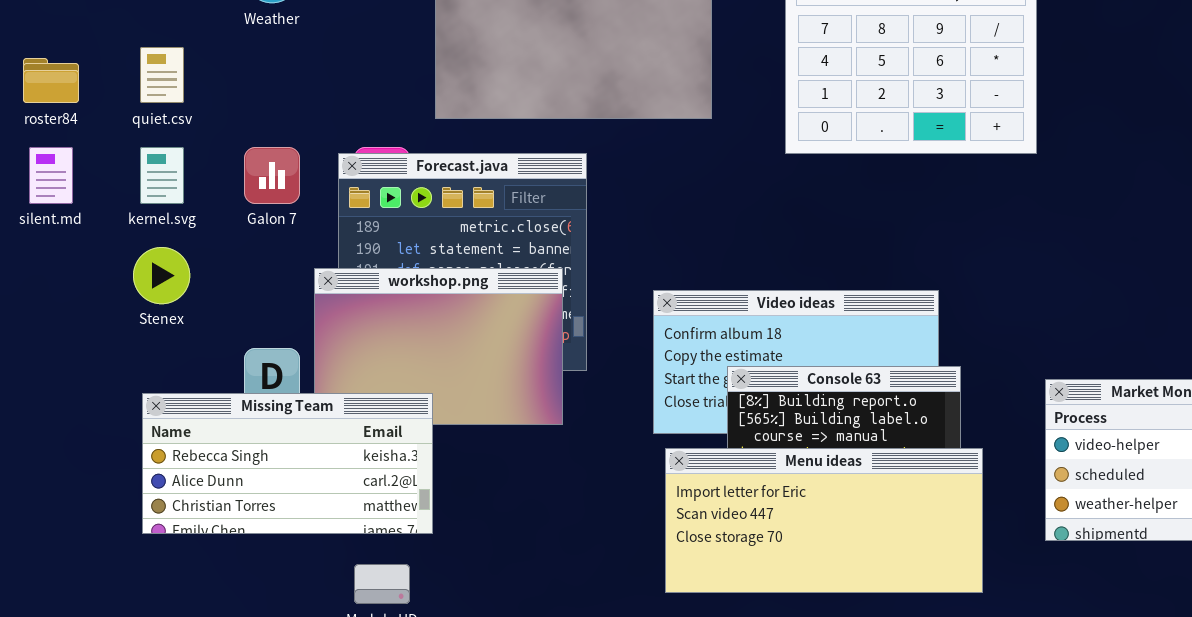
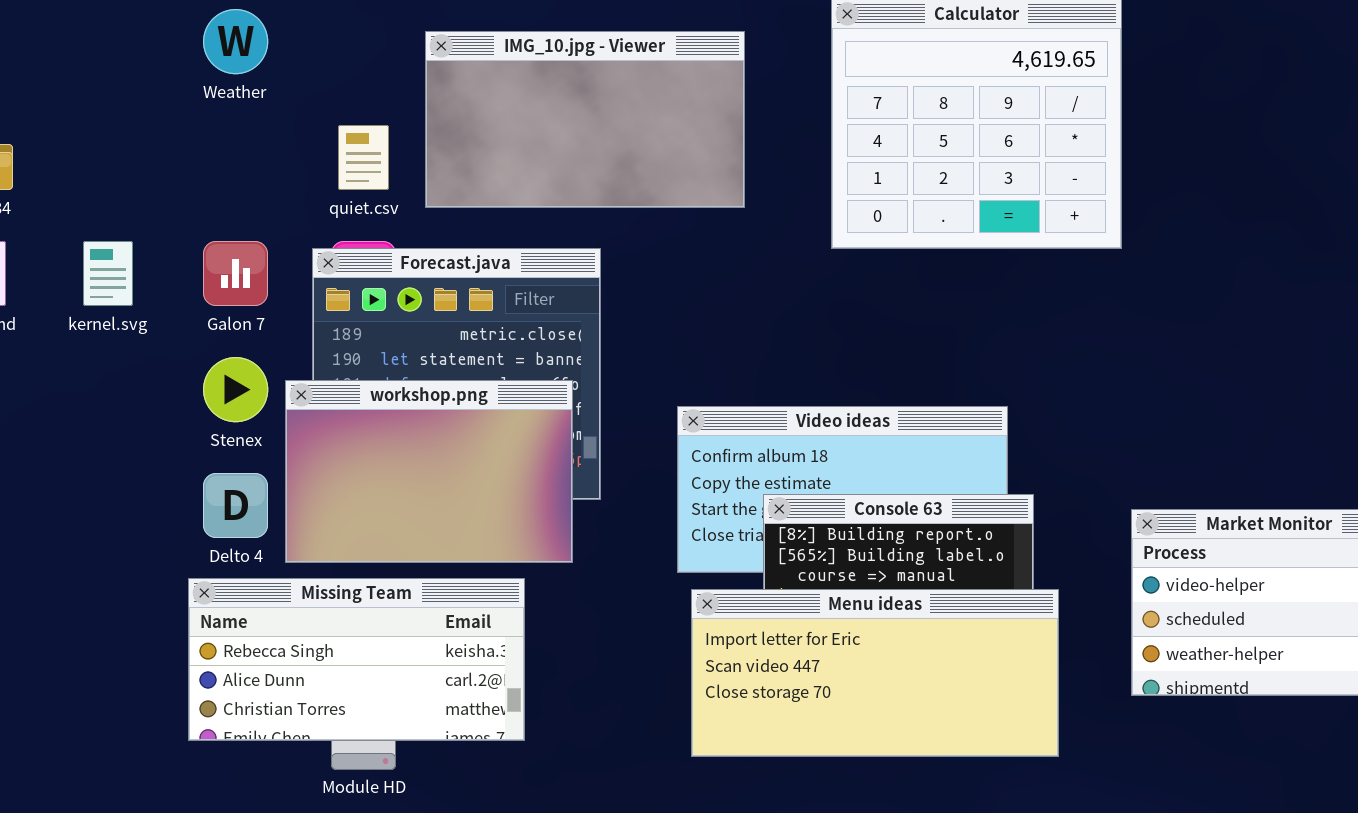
quiet.csv: [140,47,184,103] -> [338,125,389,190], moved
Stenex: [133,247,190,304] -> [203,357,268,422], moved
Missing Team: [142,393,433,534] -> [188,578,525,741], moved

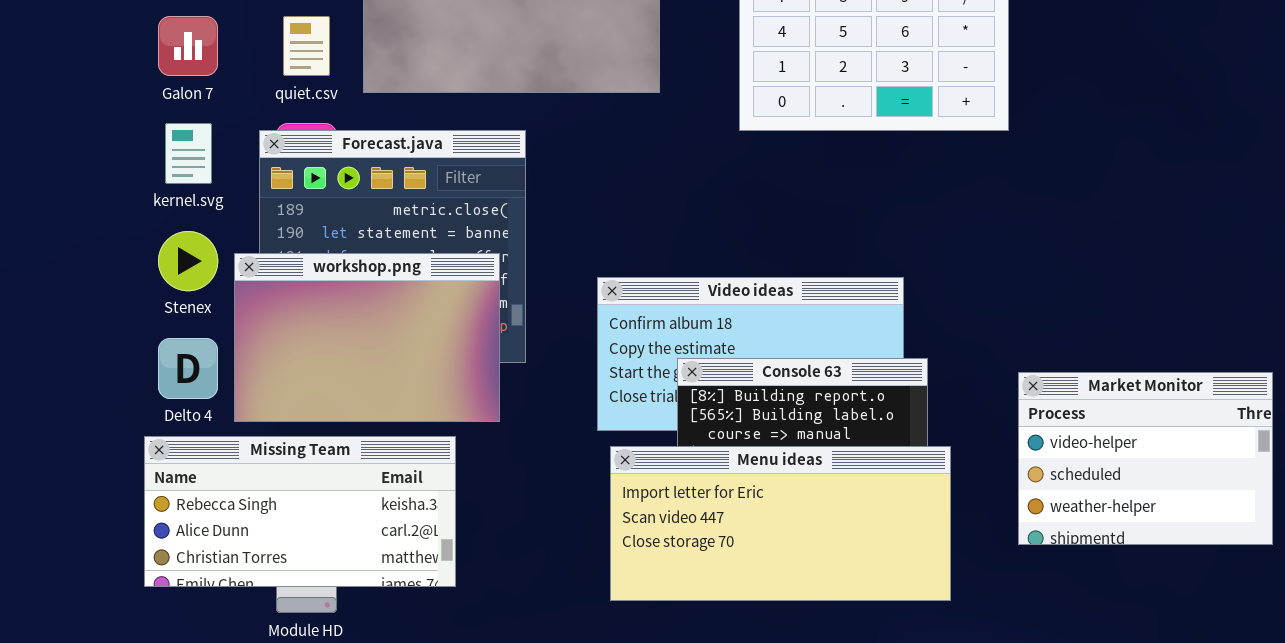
kernel.svg: [83,241,133,306] -> [165,123,212,184], moved
Galon 7: [203,241,268,306] -> [158,16,218,76], moved

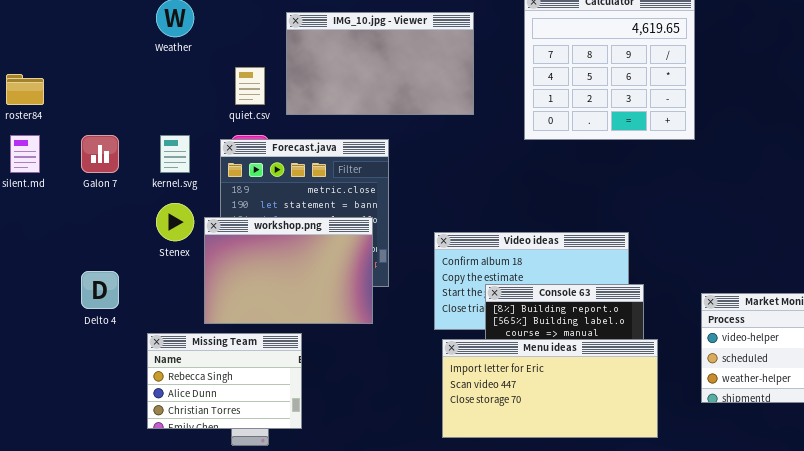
Galon 7: [158,16,218,76] -> [81,135,119,173], moved
Delto 4: [158,338,218,399] -> [81,271,119,309], moved
Missing Team: [144,436,456,587] -> [147,333,302,429], resized

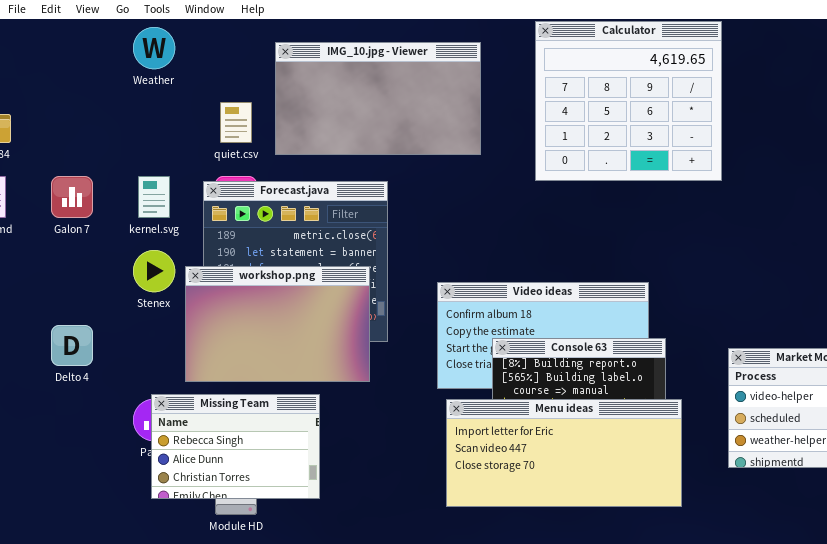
Missing Team: [147,333,302,429] -> [151,394,320,499], moved

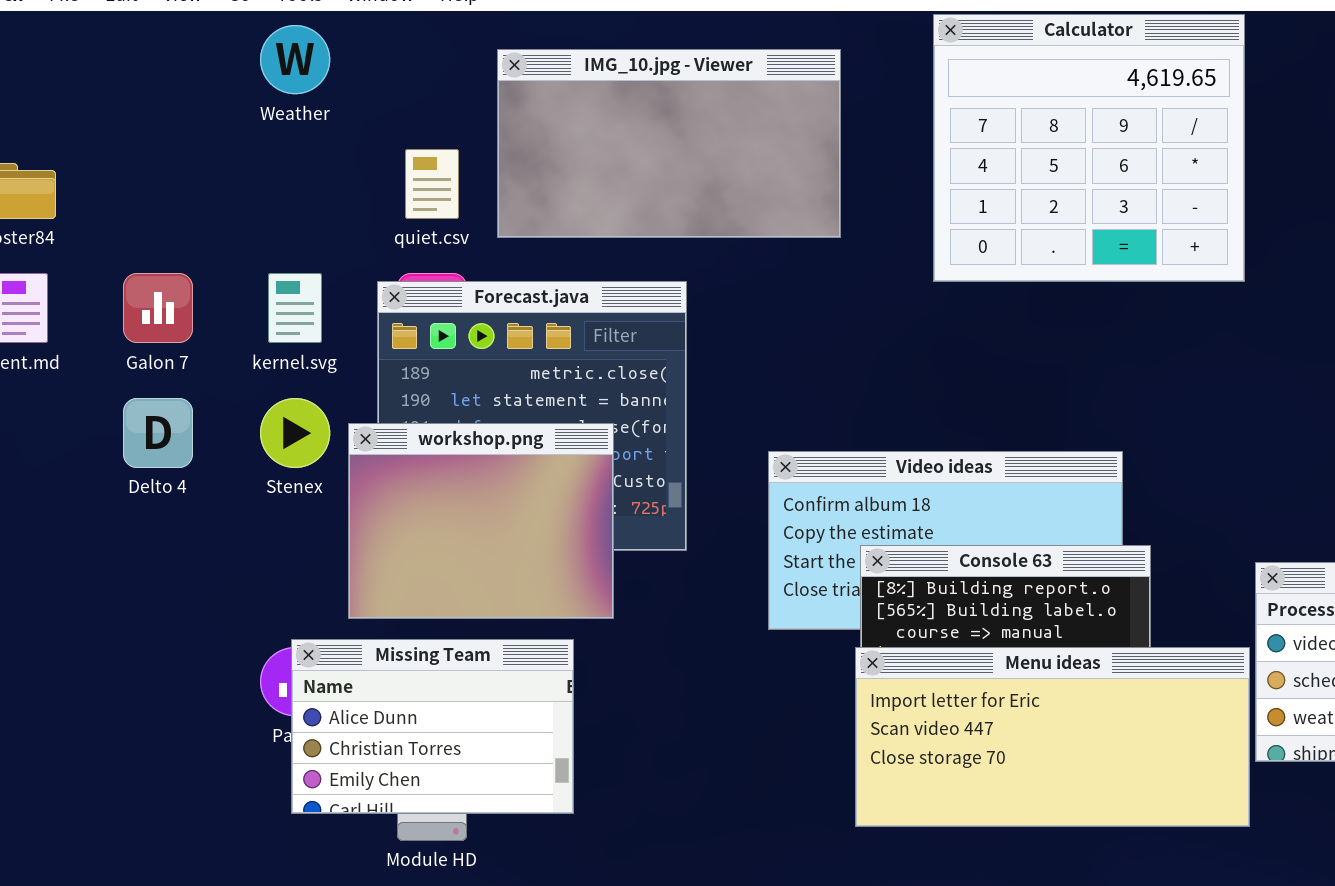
workshop.png: [185,266,370,382] -> [348,423,614,619], resized
Delto 4: [51,325,93,366] -> [123,398,193,468], moved
Missing Team: [151,394,320,499] -> [291,639,574,814], scrolled down 1 row
Menu ideas: [446,399,682,507] -> [855,647,1250,827], moved

